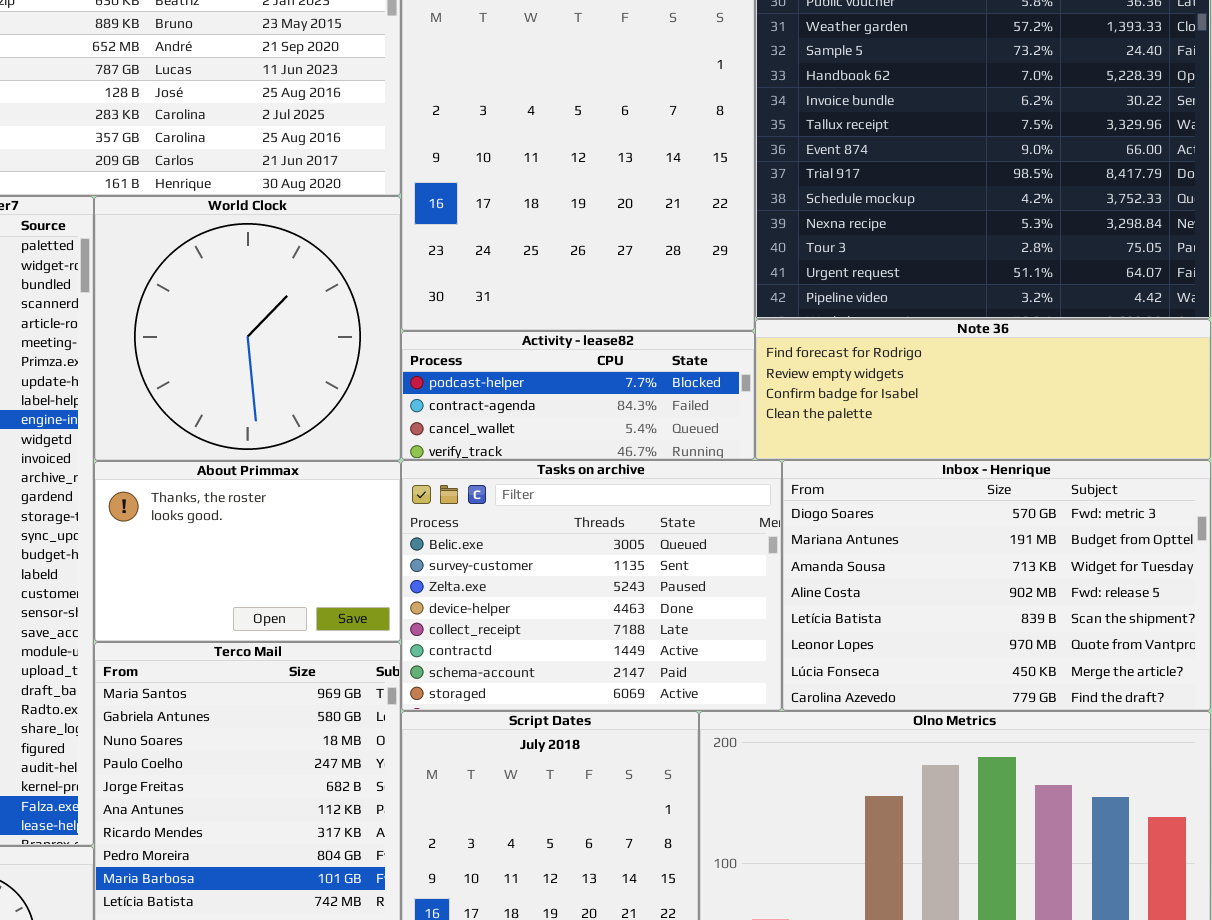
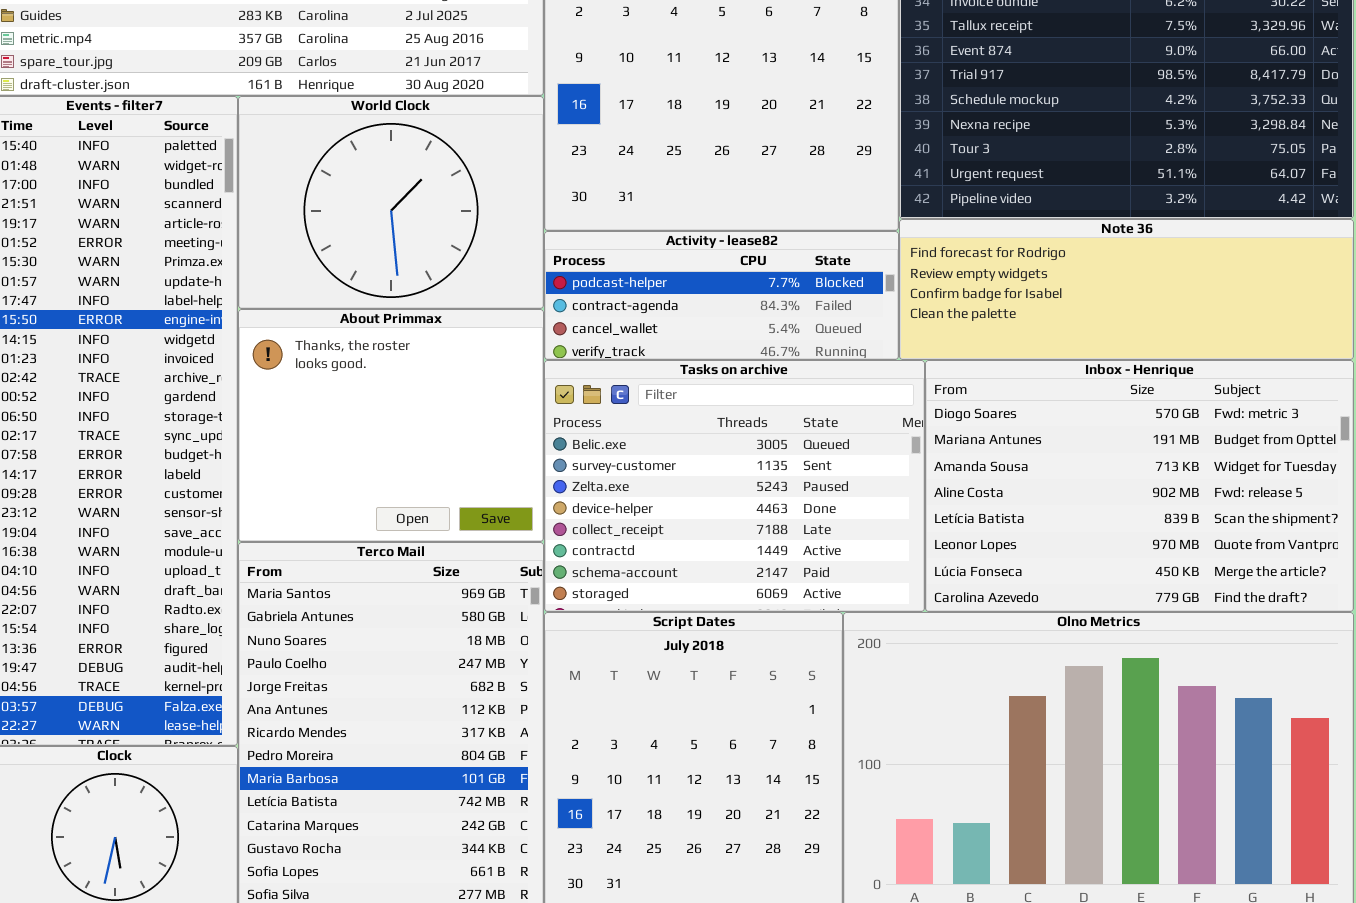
World Clock: [94,196,401,461] -> [238,96,544,309], resized
About Primmax: [94,461,401,642] -> [238,309,544,542], resized

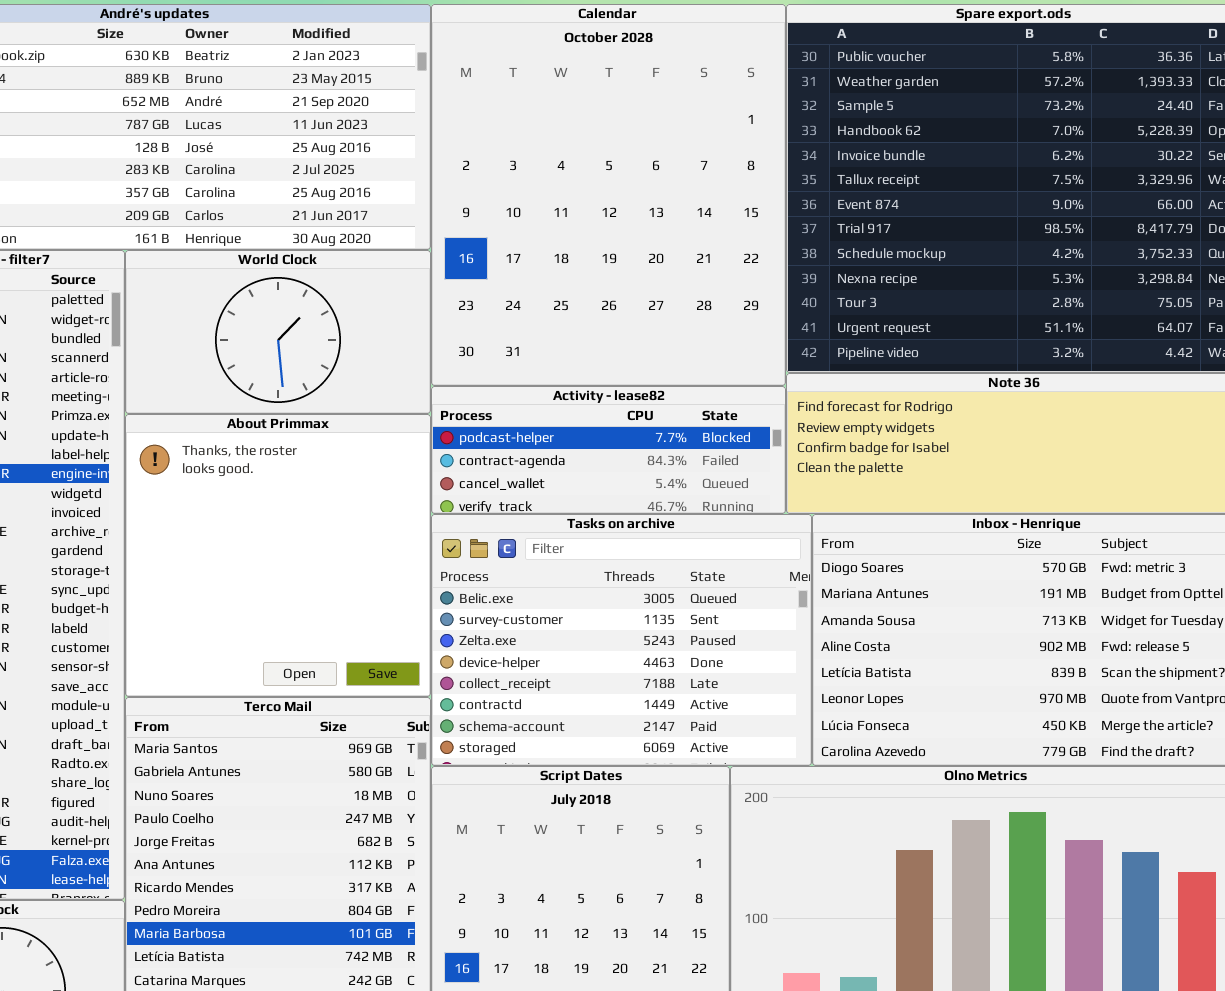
World Clock: [238,96,544,309] -> [125,250,431,414], resized
About Primmax: [238,309,544,542] -> [125,414,431,697], resized

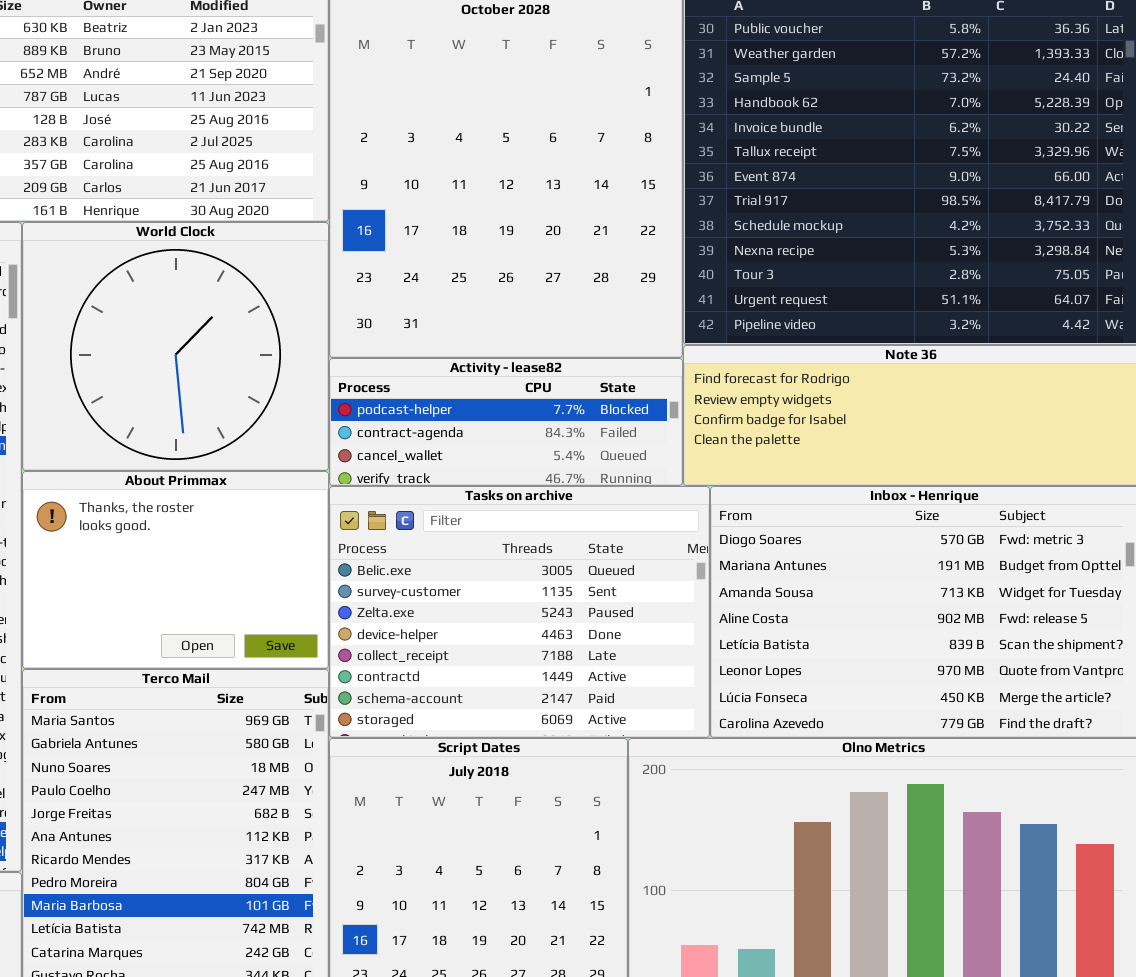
World Clock: [125,250,431,414] -> [22,222,329,471], resized
About Primmax: [125,414,431,697] -> [22,471,329,669], resized

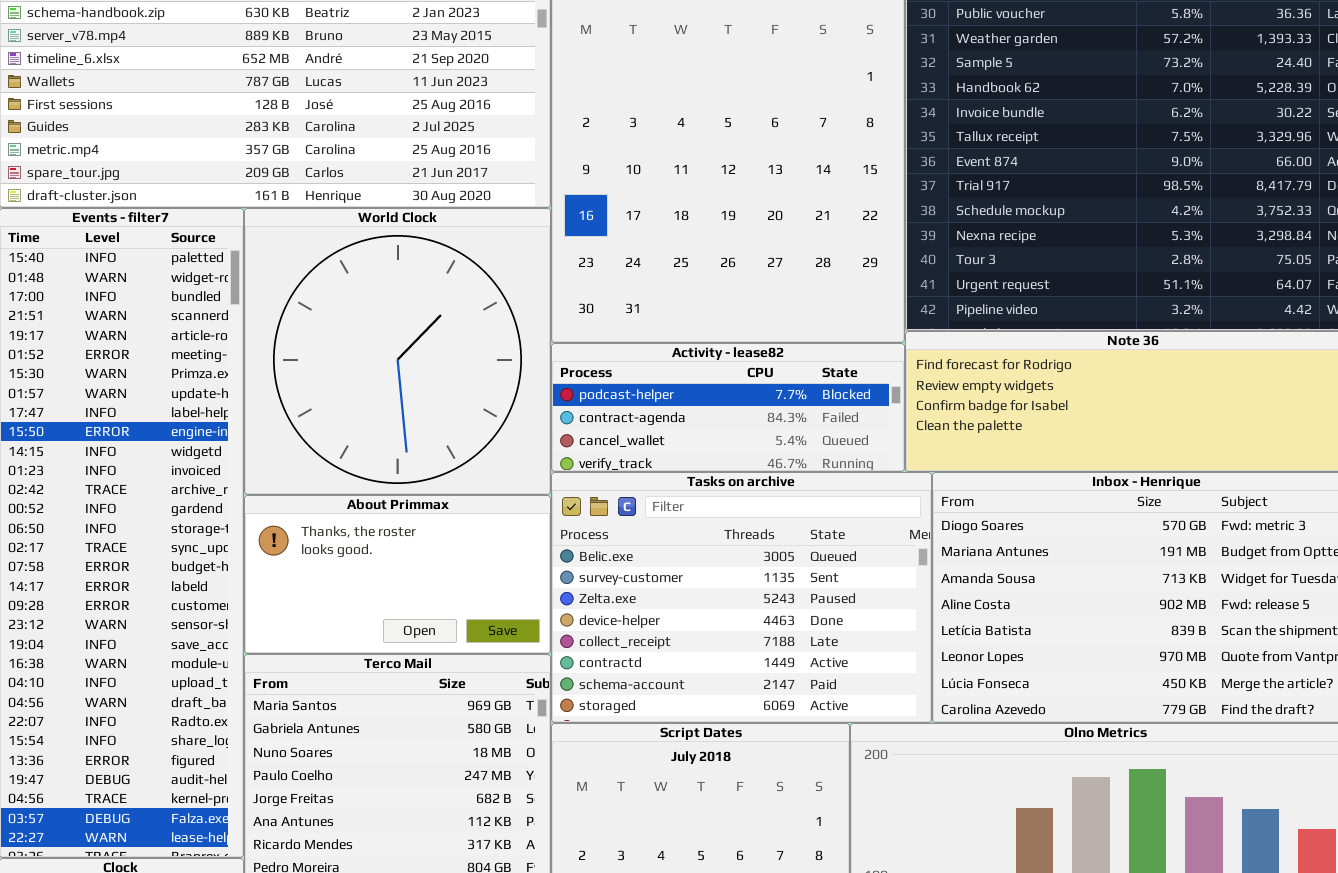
World Clock: [22,222,329,471] -> [244,208,551,495], resized
About Primmax: [22,471,329,669] -> [244,495,551,654], resized

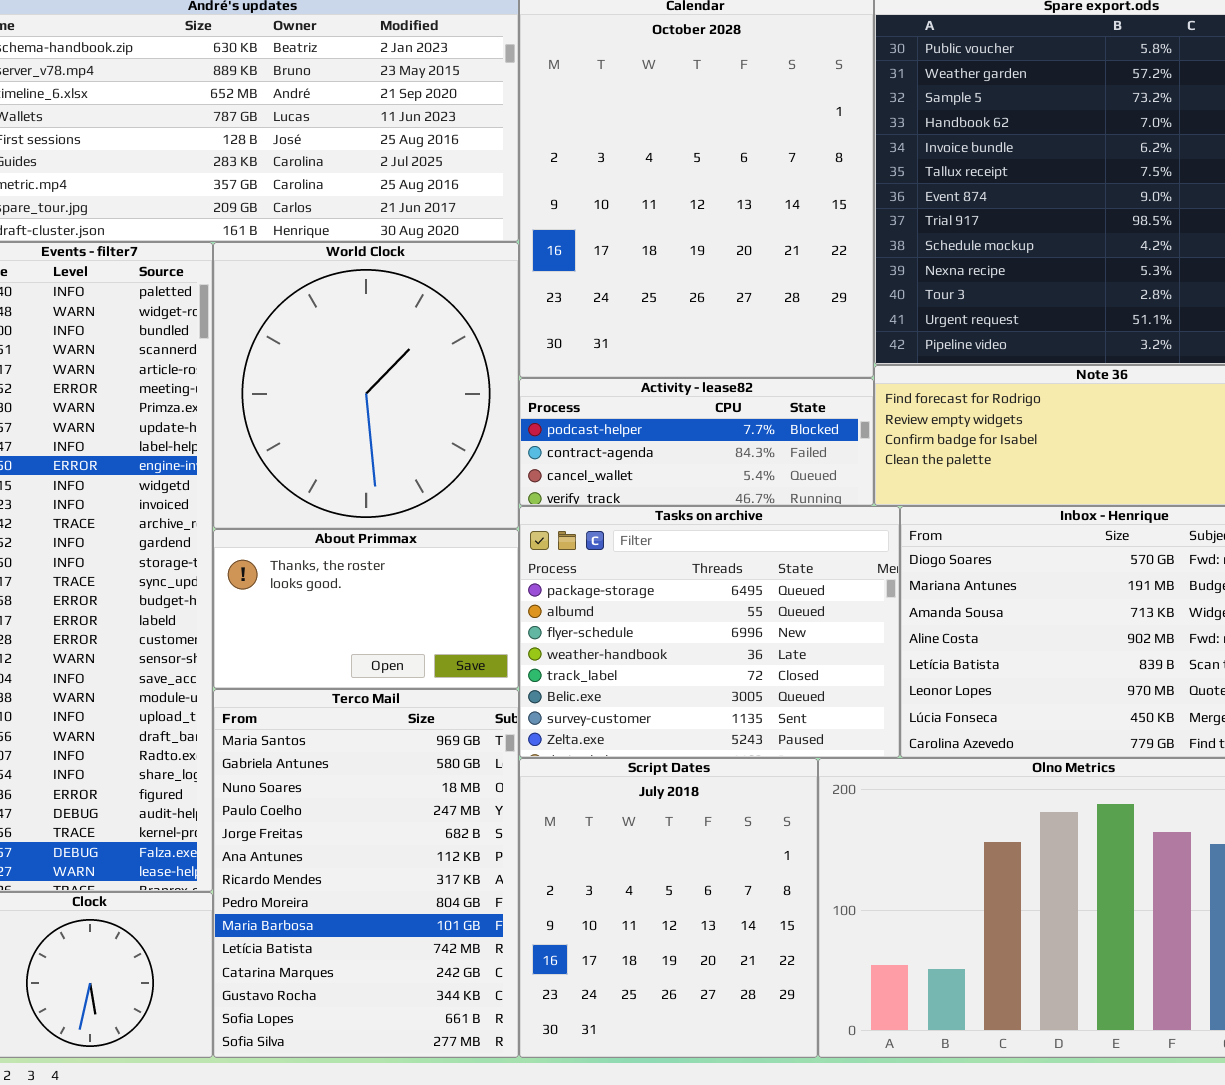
Tasks on archive: [551,472,932,723] -> [519,506,900,758], scrolled up 5 rows

